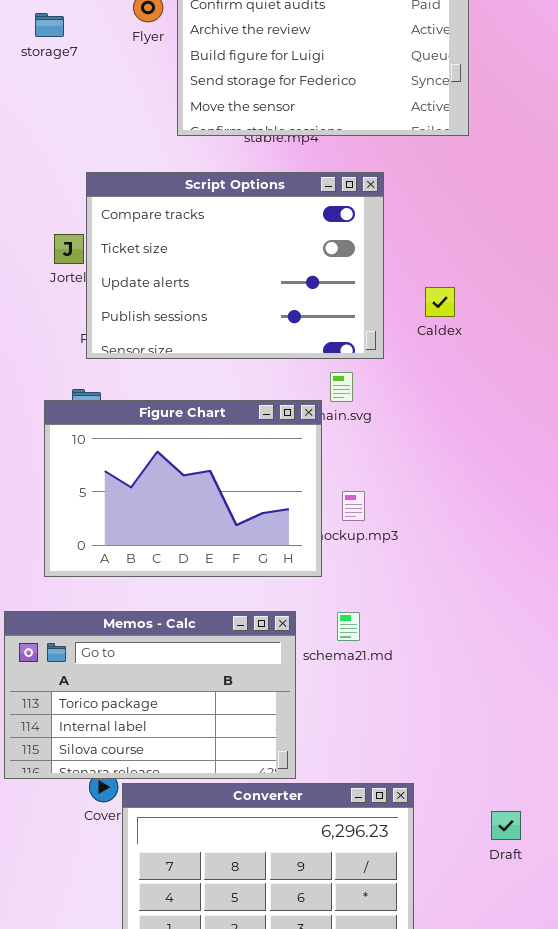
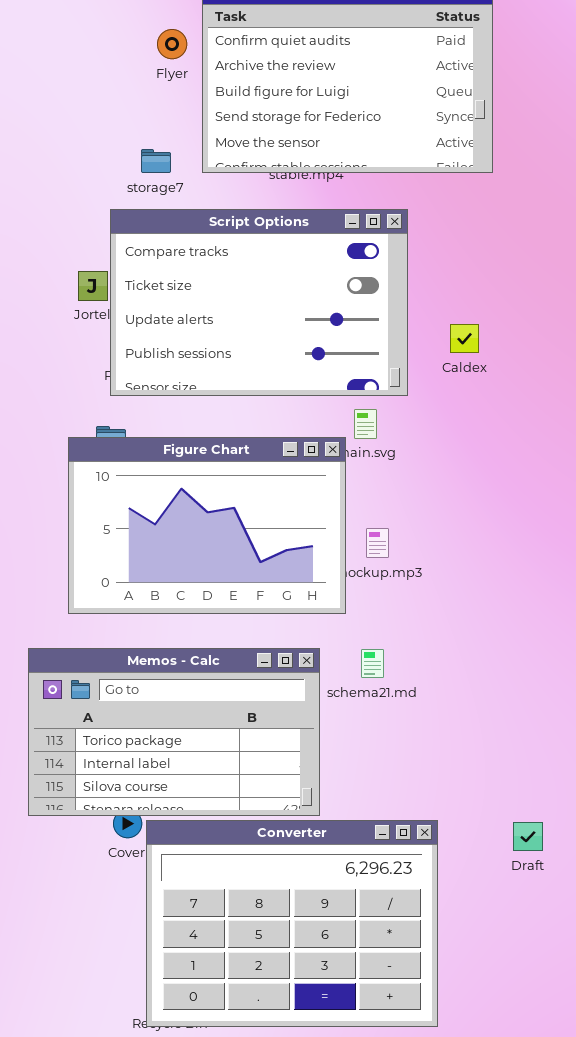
storage7: [35,13,64,37] -> [141,149,171,173], moved
Draft: [491,811,521,840] -> [513,822,543,851], moved

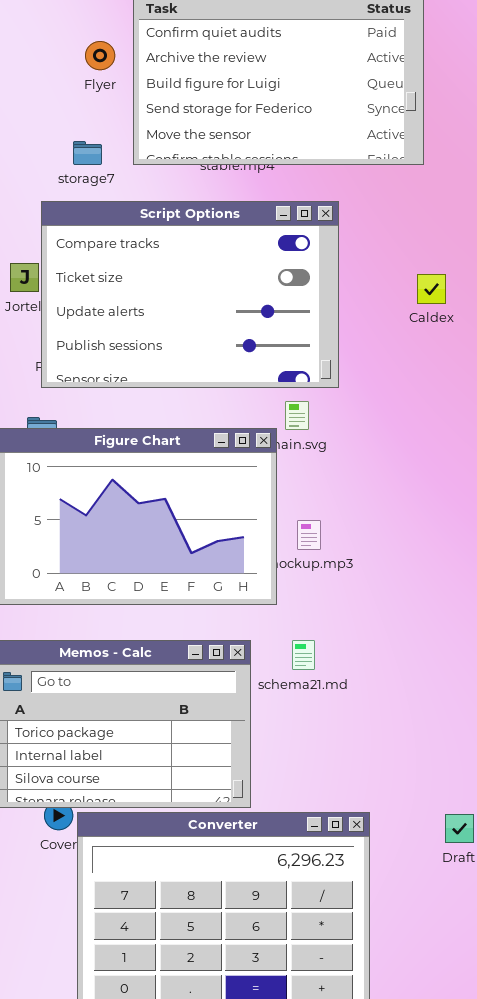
Flyer: [157,29,187,59] -> [85,41,115,70], moved
Caldex: [450,324,479,353] -> [417,274,446,304], moved

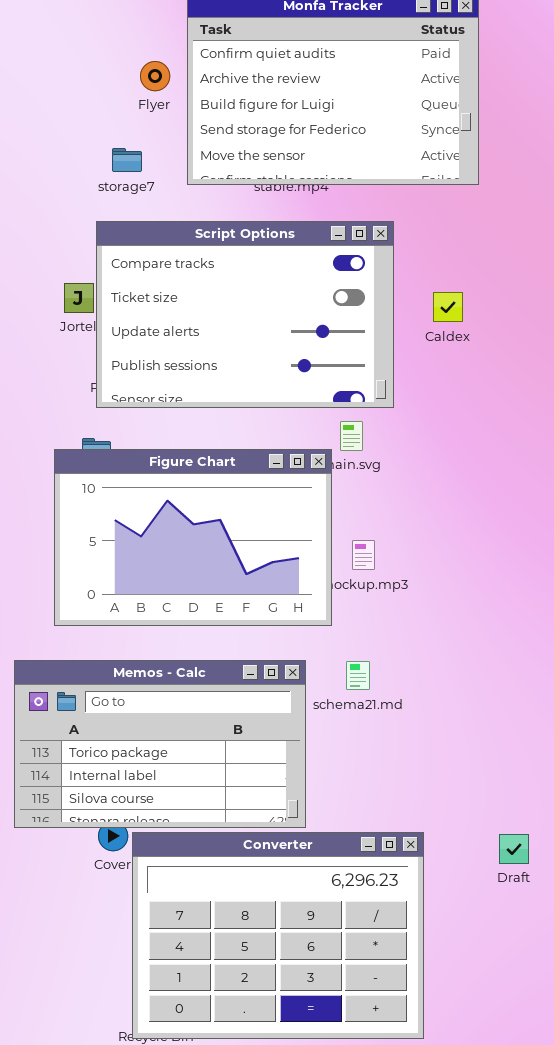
storage7: [73,141,102,165] -> [112,148,142,172], moved
Caldex: [417,274,446,304] -> [433,292,463,322], moved

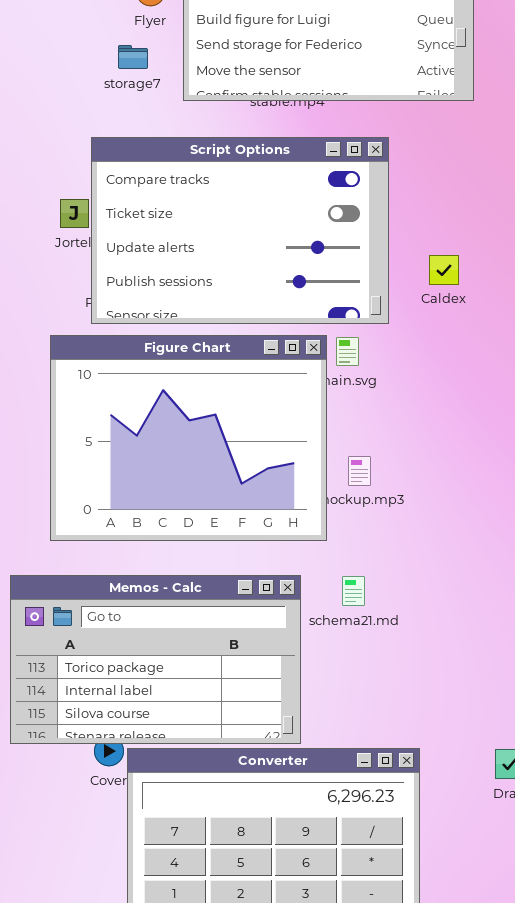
storage7: [112,148,142,172] -> [118,45,148,69], moved
Caldex: [433,292,463,322] -> [429,255,459,285], moved
Figure Chart: [54,449,332,626] -> [50,335,327,541], resized

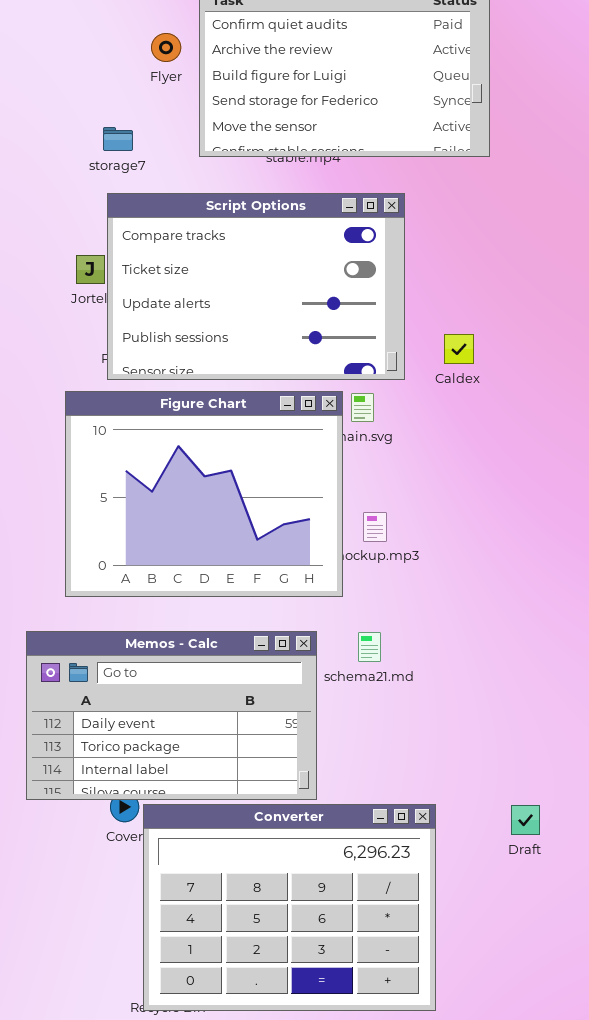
storage7: [118,45,148,69] -> [103,127,133,151], moved
Caldex: [429,255,459,285] -> [444,334,474,364], moved
Memos - Calc: [10,575,301,744] -> [26,631,317,800], scrolled up 1 row

